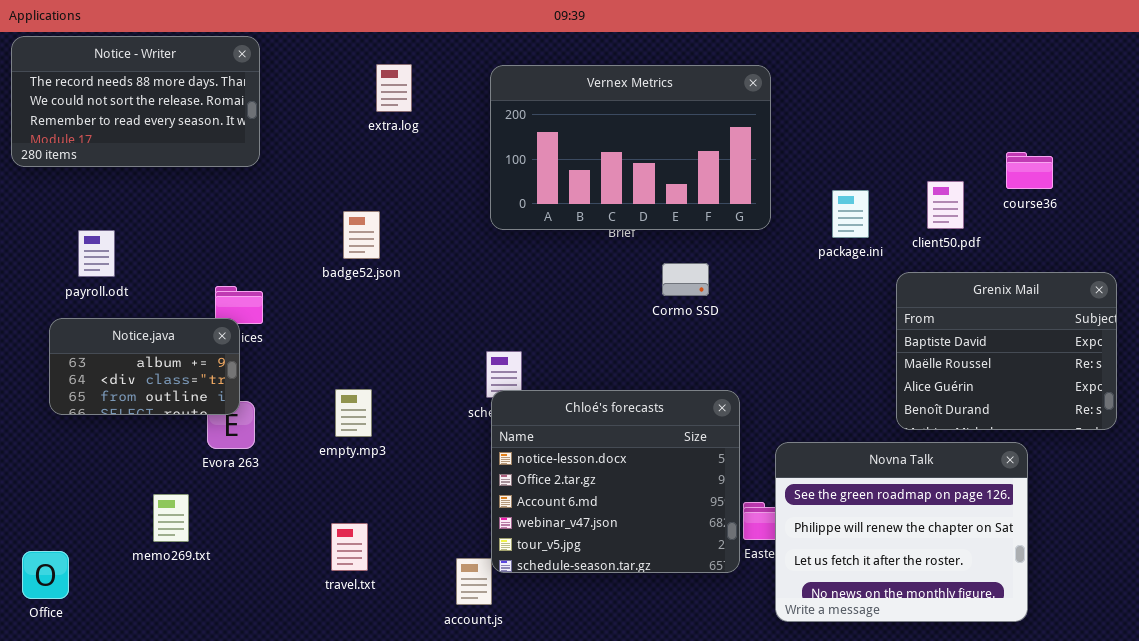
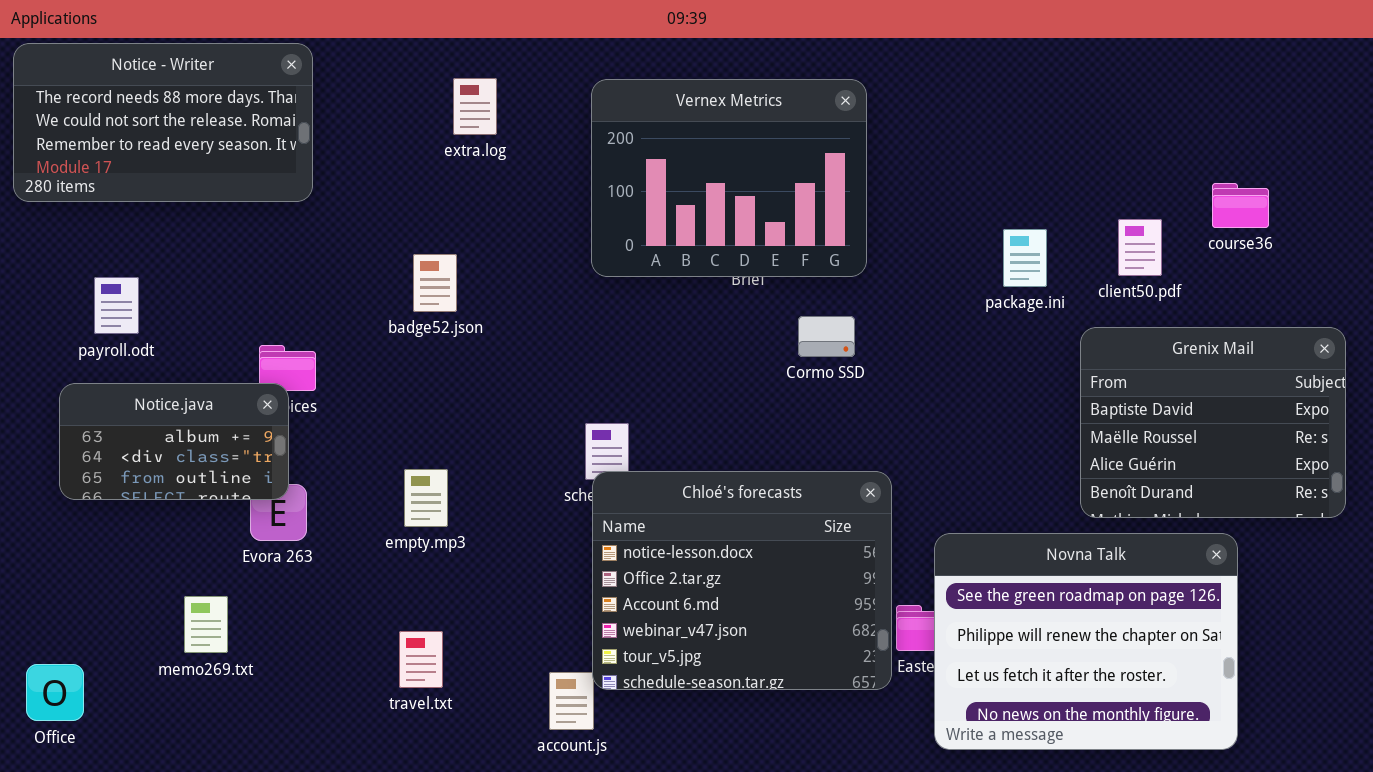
Vernex Metrics: [490,65,771,230] -> [591,79,867,277], resized

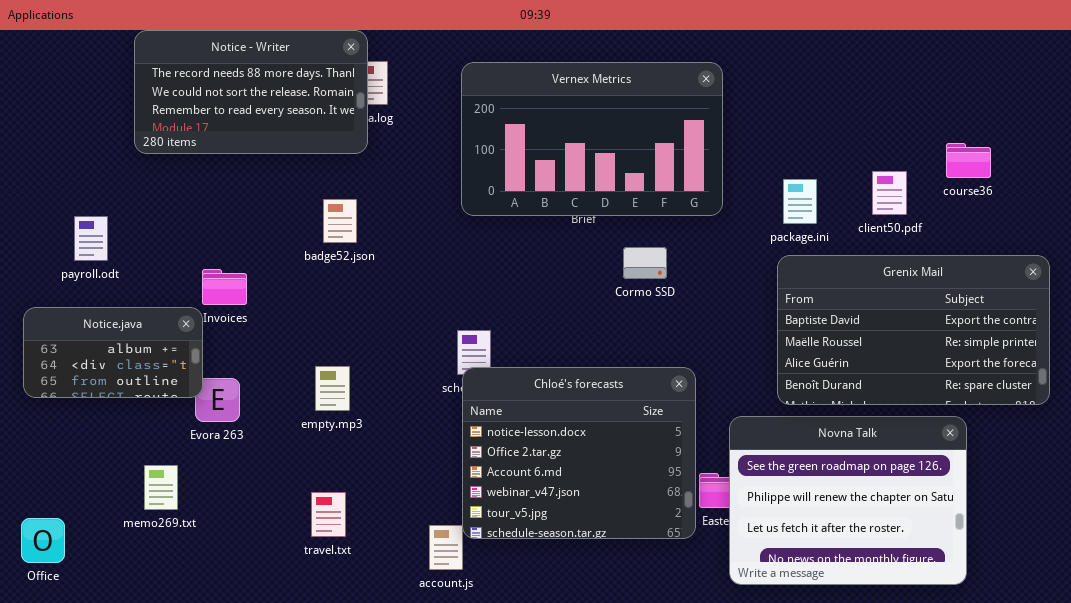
Notice - Writer: [13,43,313,202] -> [134,30,368,154], moved
Vernex Metrics: [591,79,867,277] -> [461,62,723,216], resized
Grenix Mail: [1080,327,1346,518] -> [777,255,1050,405], resized
Notice.java: [59,383,289,500] -> [23,307,203,398], moved

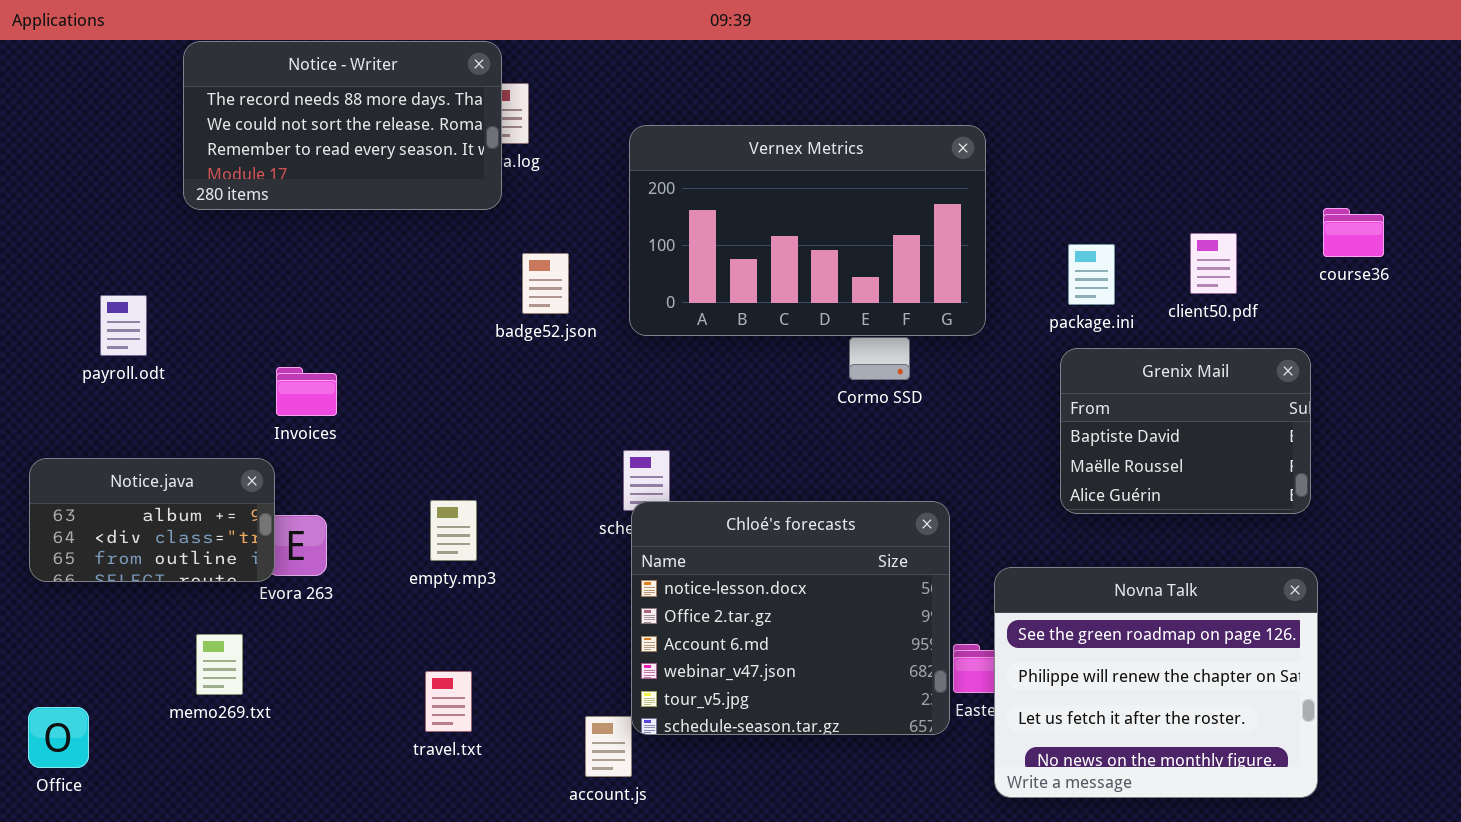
Vernex Metrics: [461,62,723,216] -> [629,125,986,336], moved
course36: [946,143,991,178] -> [1323,208,1384,257], moved
badge52.json: [323,199,357,243] -> [522,253,569,314], moved
Grenix Mail: [777,255,1050,405] -> [1060,348,1311,514], resized
Notice.java: [23,307,203,398] -> [29,458,275,582], moved

